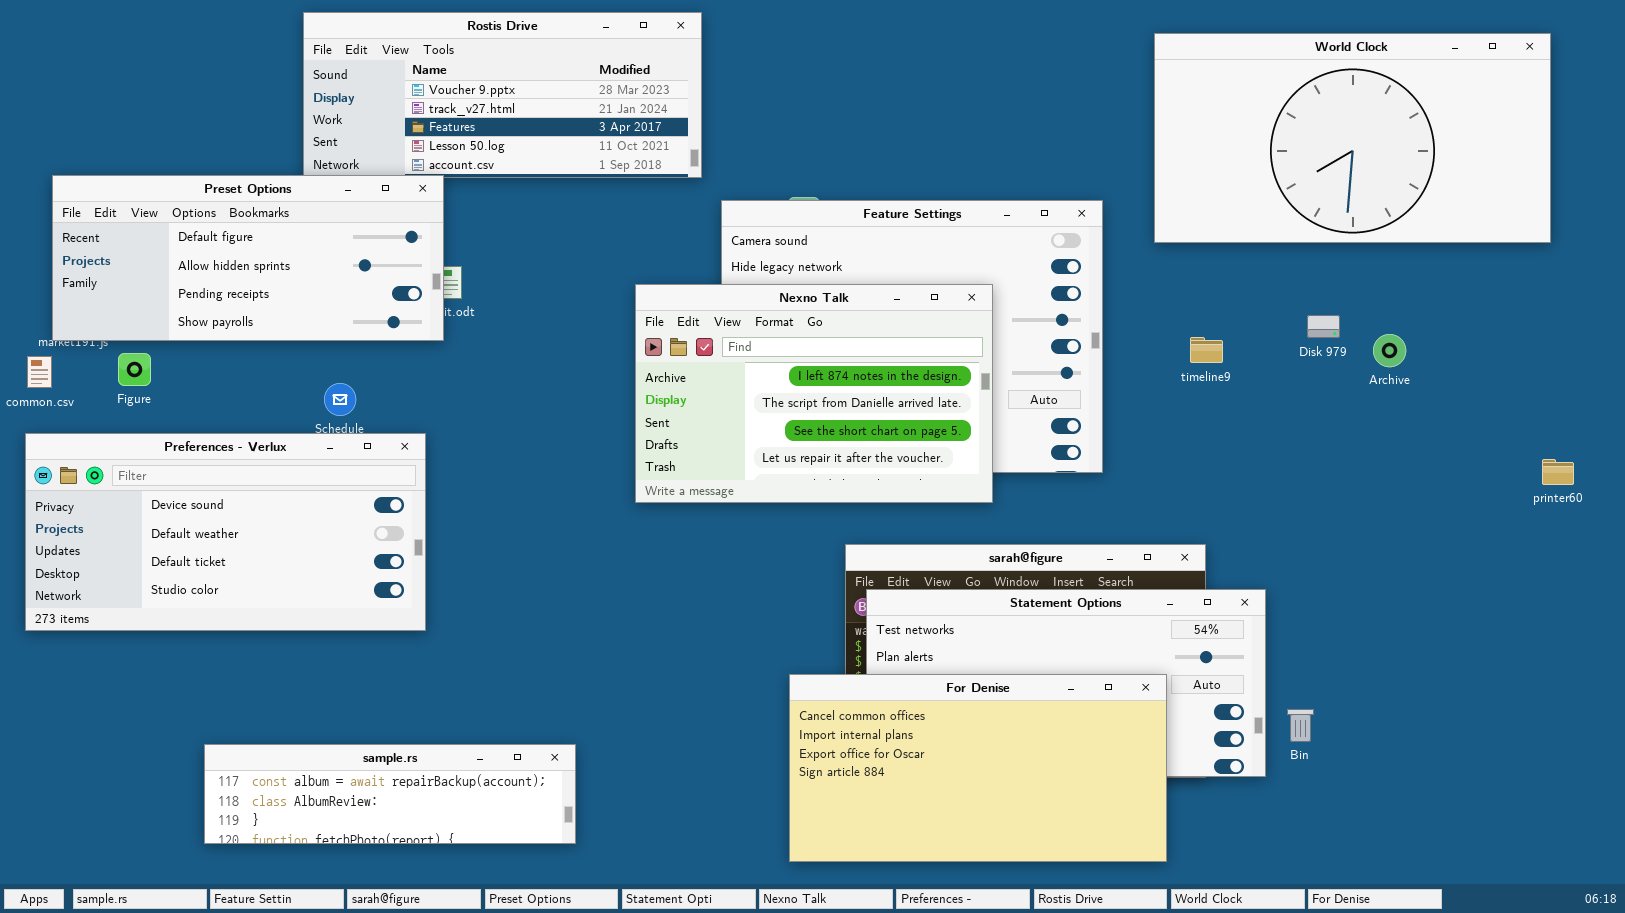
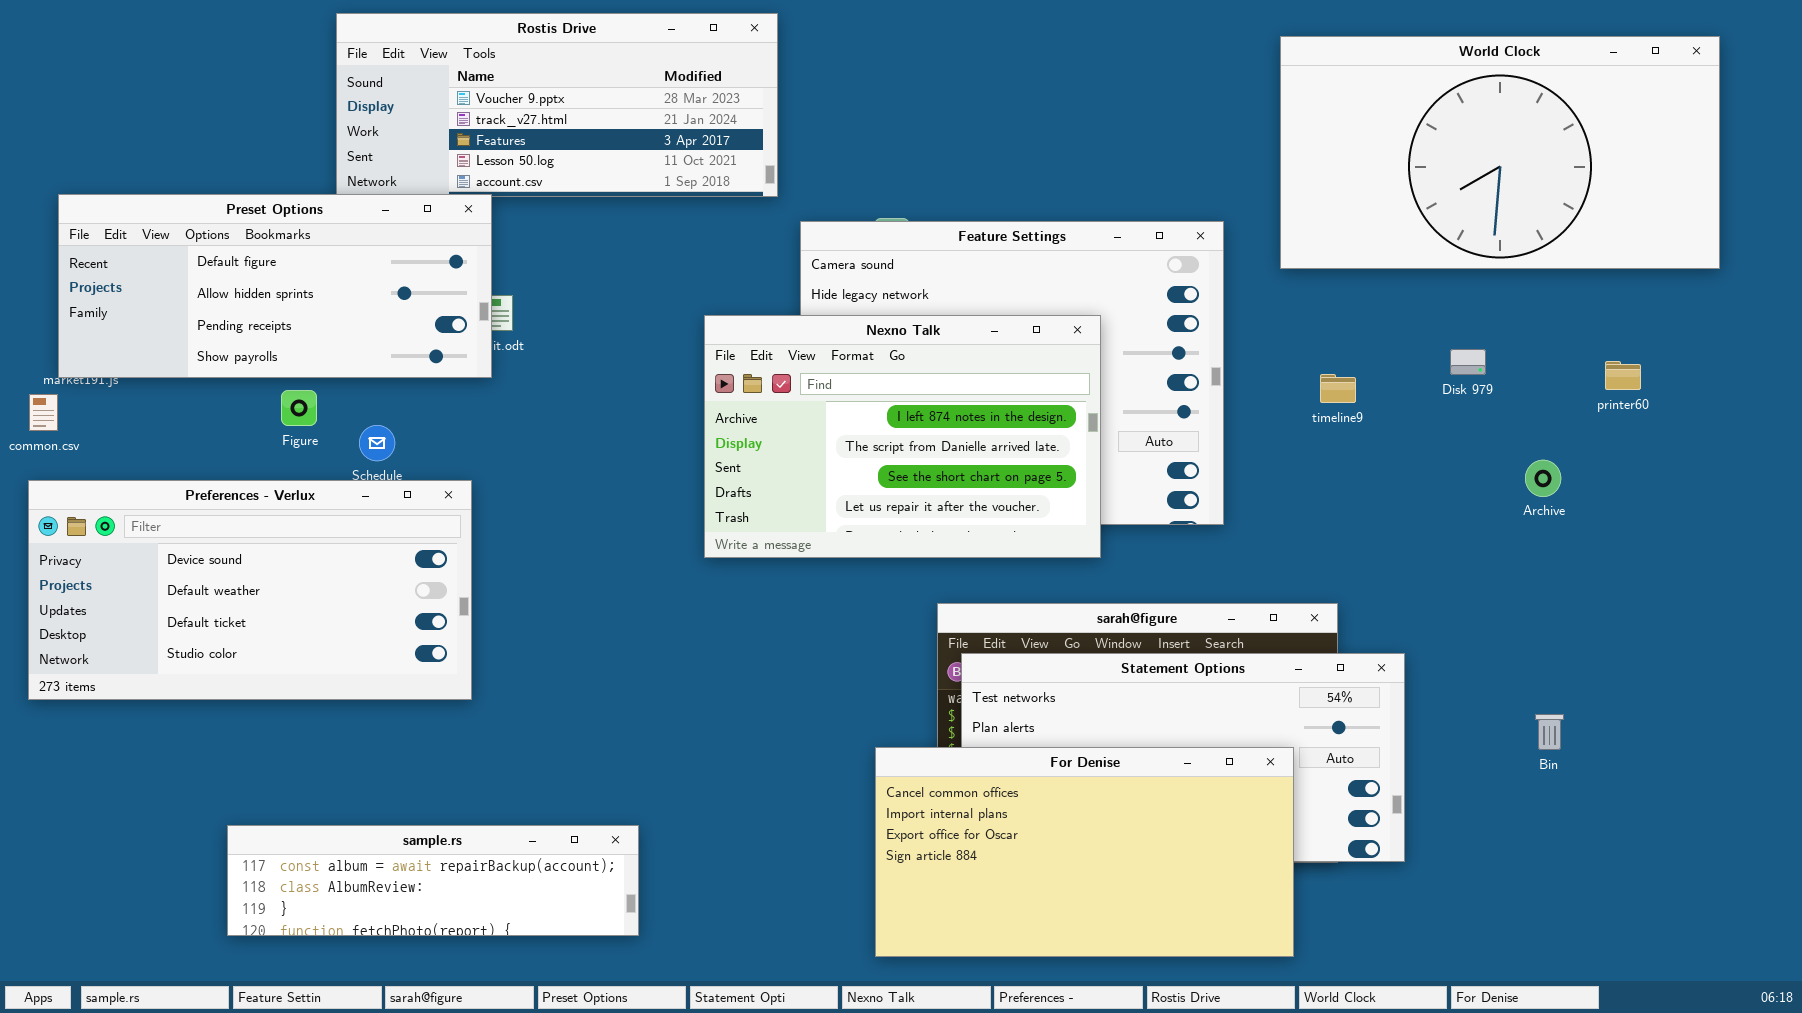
Archive: [1373,334,1406,367] -> [1525,460,1561,497], moved
Figure: [118,353,151,386] -> [281,390,317,426], moved
printer60: [1542,459,1574,485] -> [1605,361,1641,390], moved
Bin: [1287,709,1314,742] -> [1535,714,1564,750], moved

